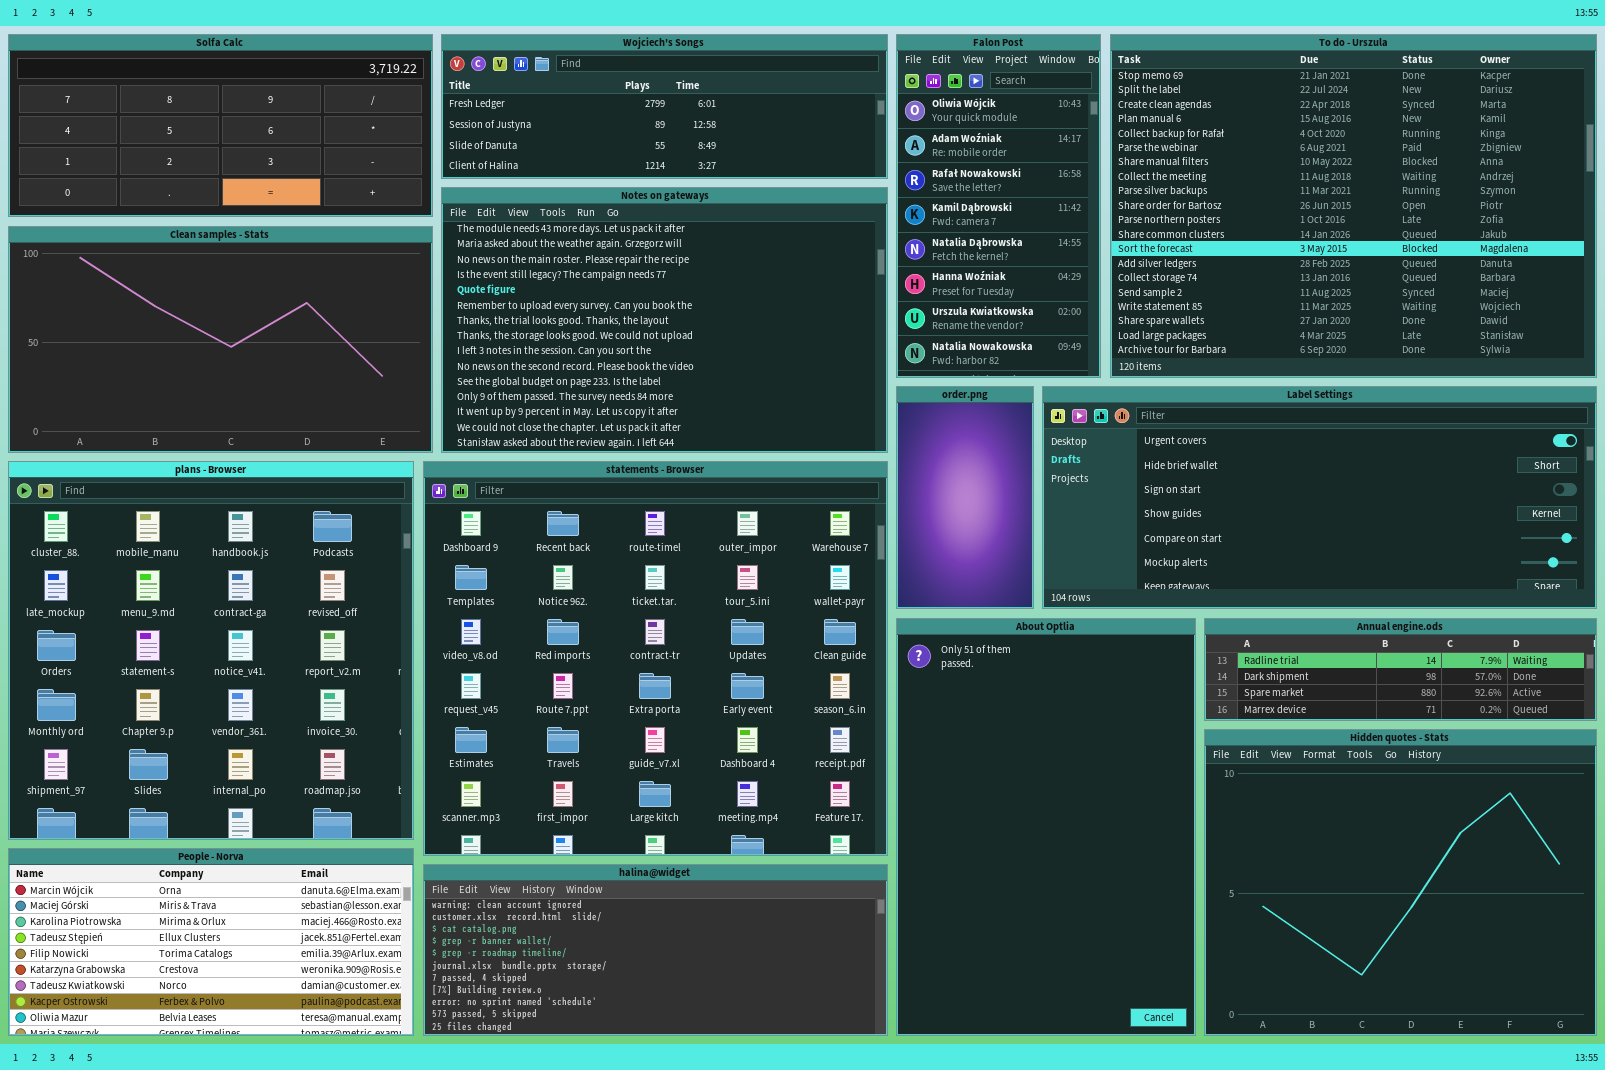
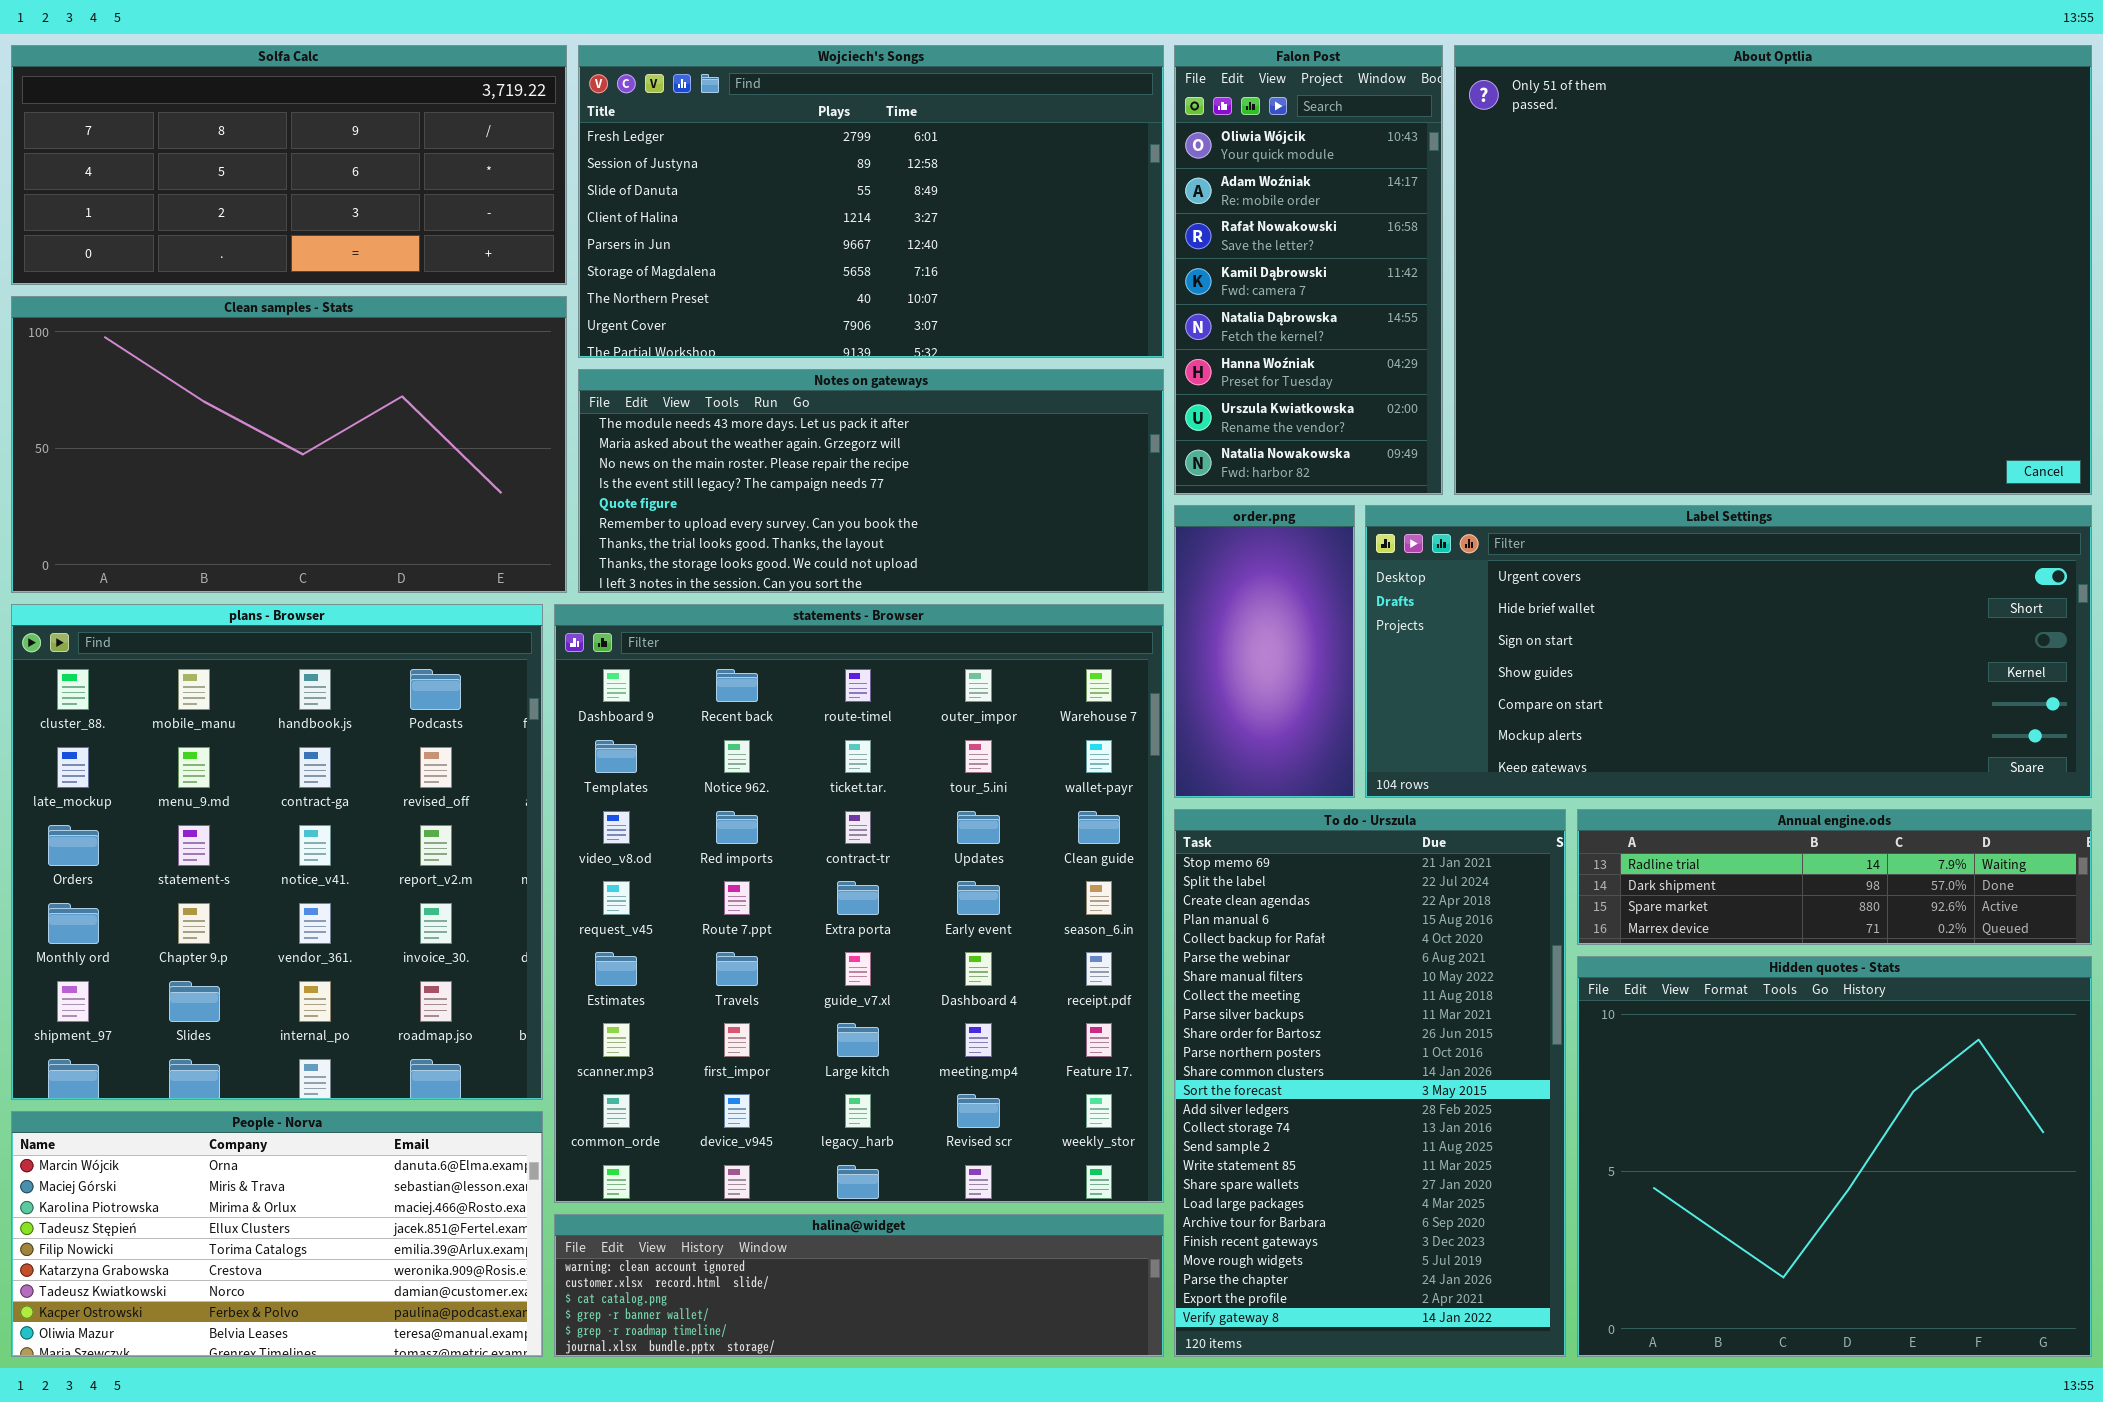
Wojciech's Songs: [441,34,888,179] -> [578,45,1164,358], resized
To do - Urszula: [1110,34,1597,378] -> [1174,809,1566,1357], moved, resized
Notes on gateways: [441,187,888,453] -> [578,369,1164,593], resized
statements - Browser: [423,461,888,856] -> [554,604,1164,1203], resized
About Optlia: [896,618,1196,1036] -> [1454,45,2092,495], moved, resized
halina@widget: [423,864,888,1036] -> [554,1214,1164,1357], resized

